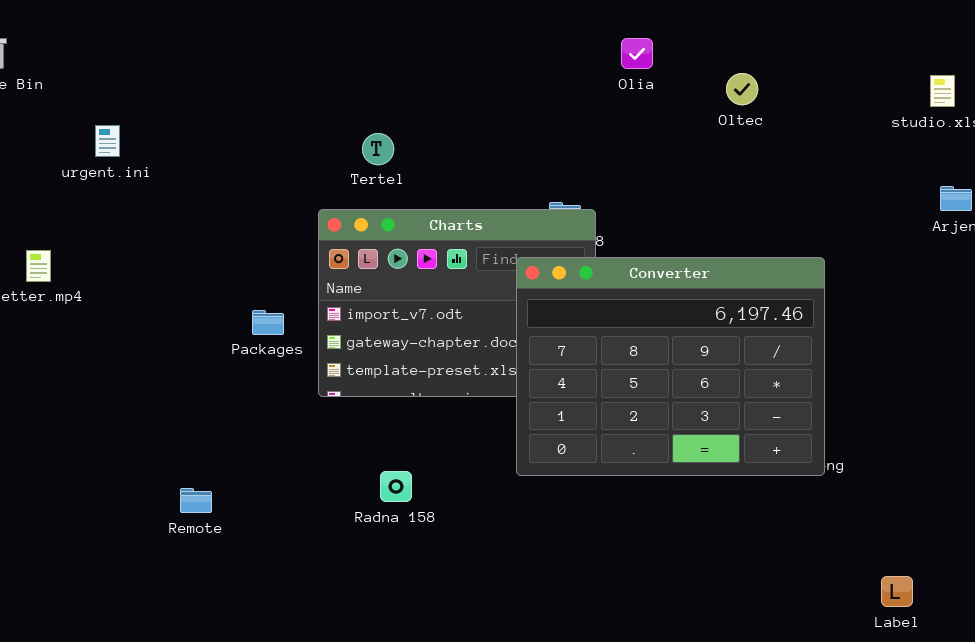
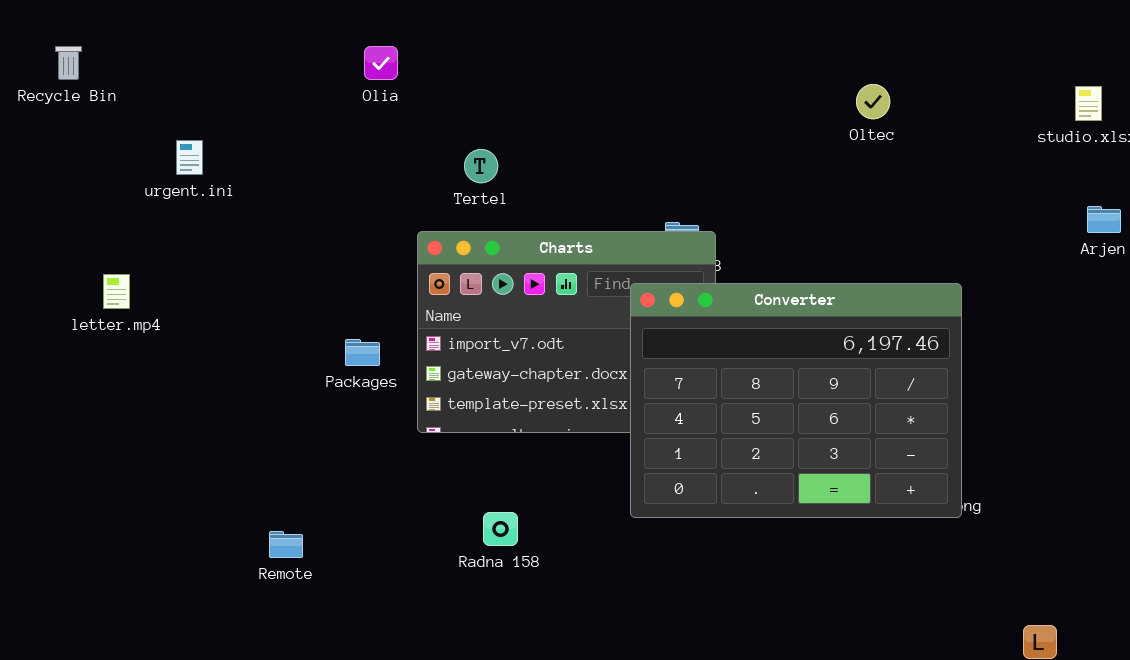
Olia: [621,38,653,69] -> [364,46,398,80], moved

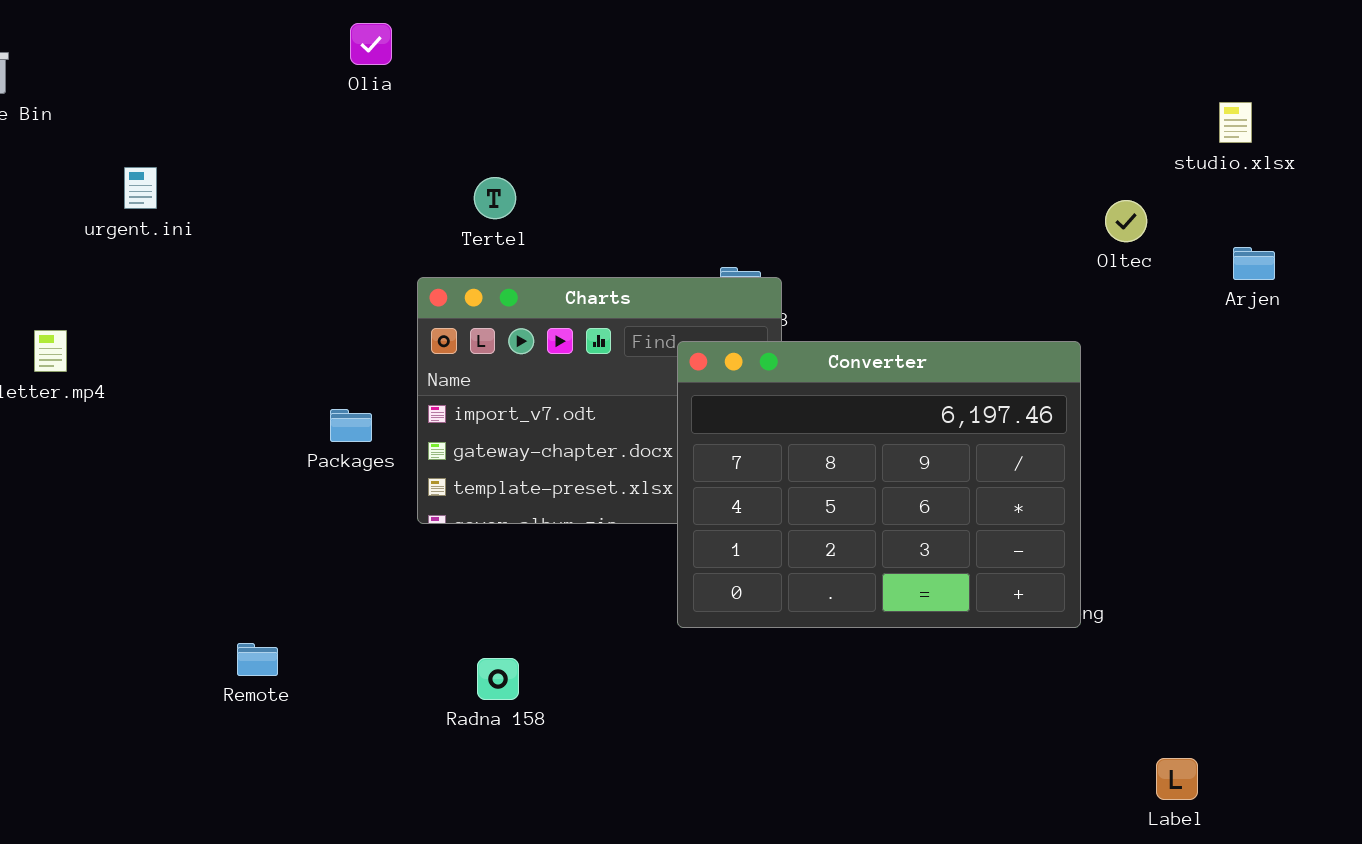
Olia: [364,46,398,80] -> [350,23,392,65], moved
Oltec: [856,84,890,119] -> [1105,200,1147,242], moved
Radna 158: [483,512,518,546] -> [477,658,519,700], moved

